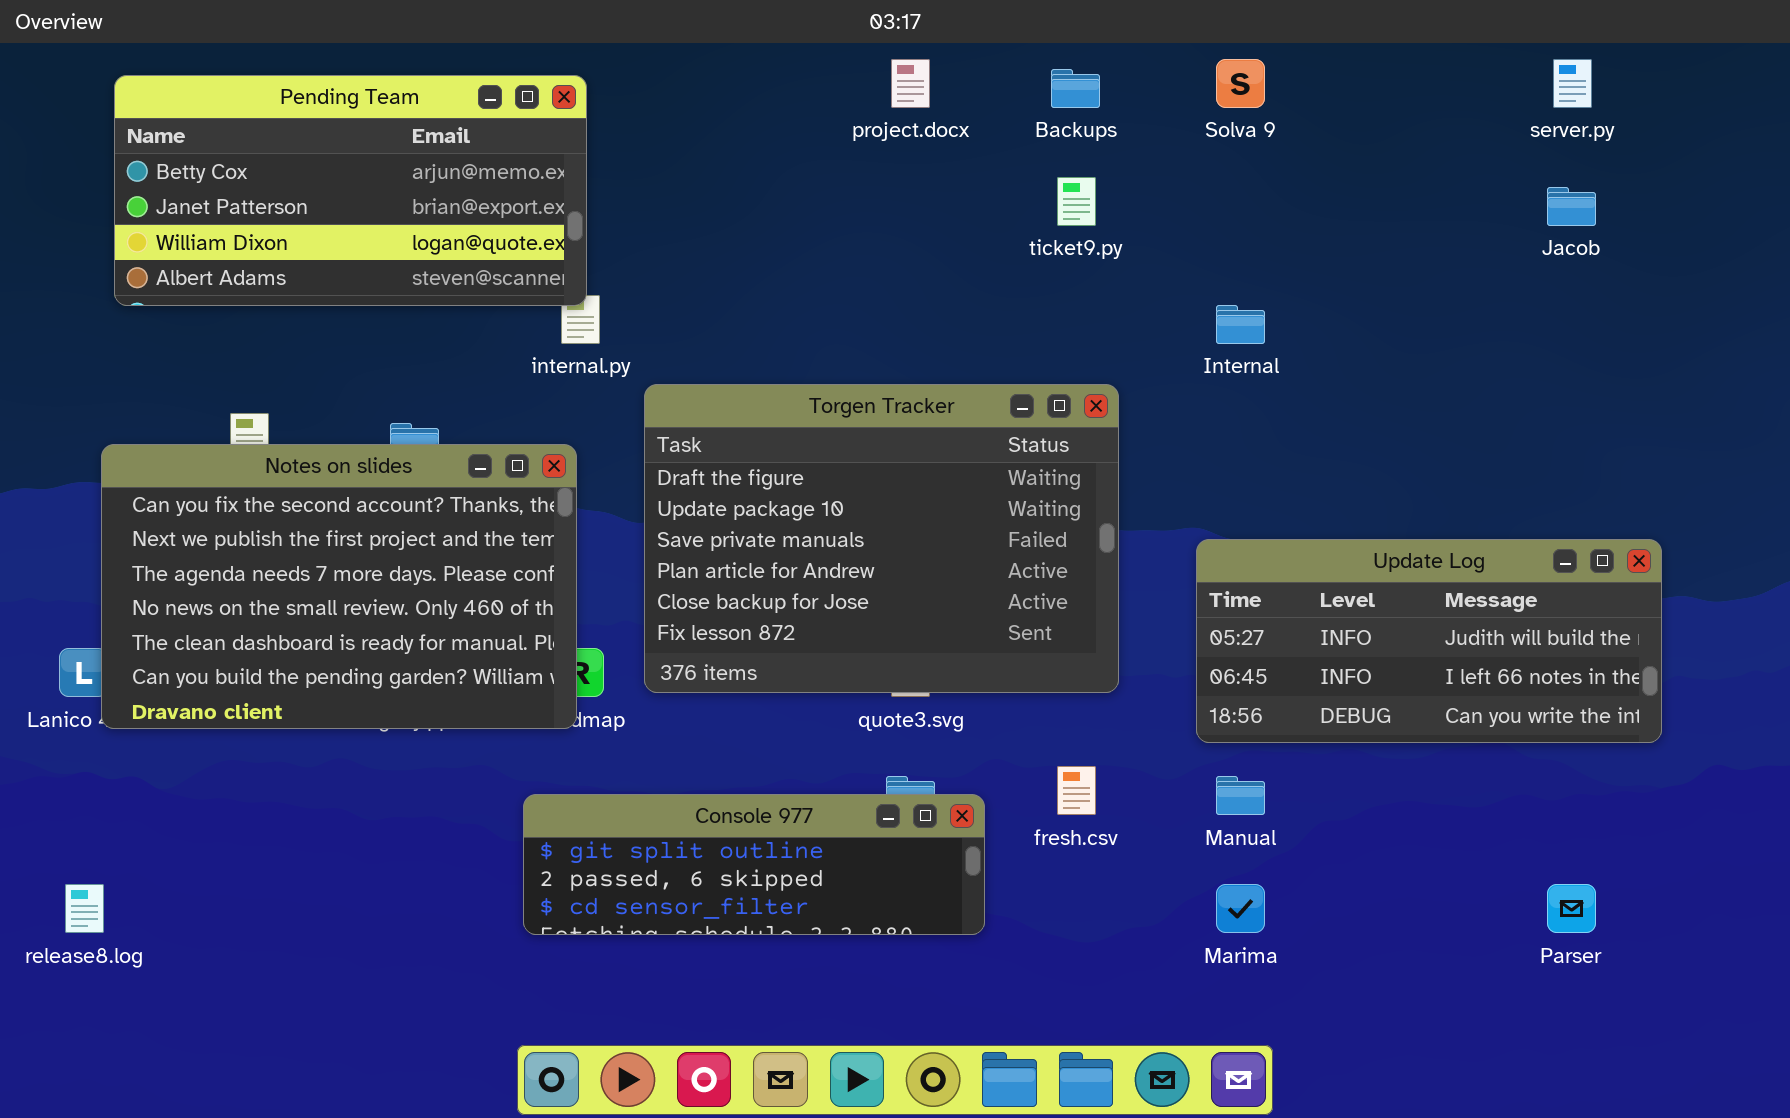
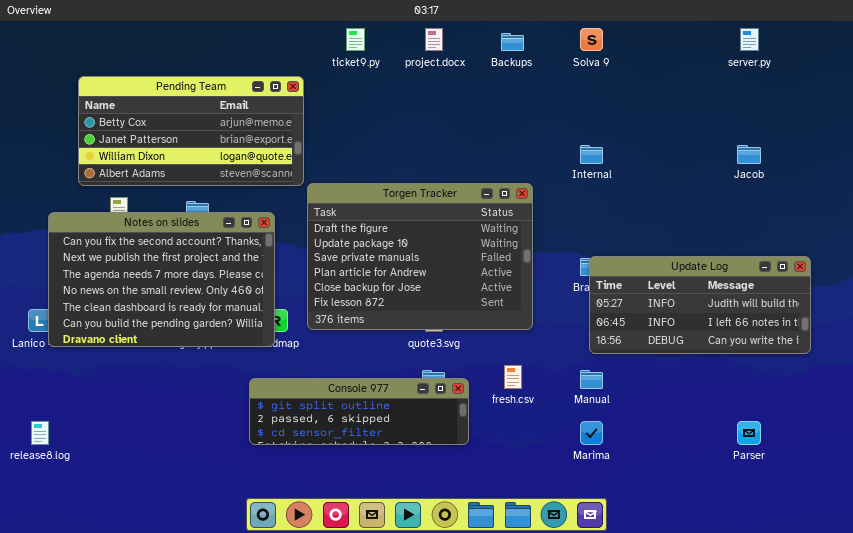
Pending Team: [114,75,587,306] -> [78,76,304,186], moved
ticket9.py: [1057,177,1096,226] -> [346,28,365,51], moved
Jacob: [1547,187,1596,226] -> [737,145,761,164], moved
Update Log: [1196,539,1662,743] -> [589,256,811,354], moved

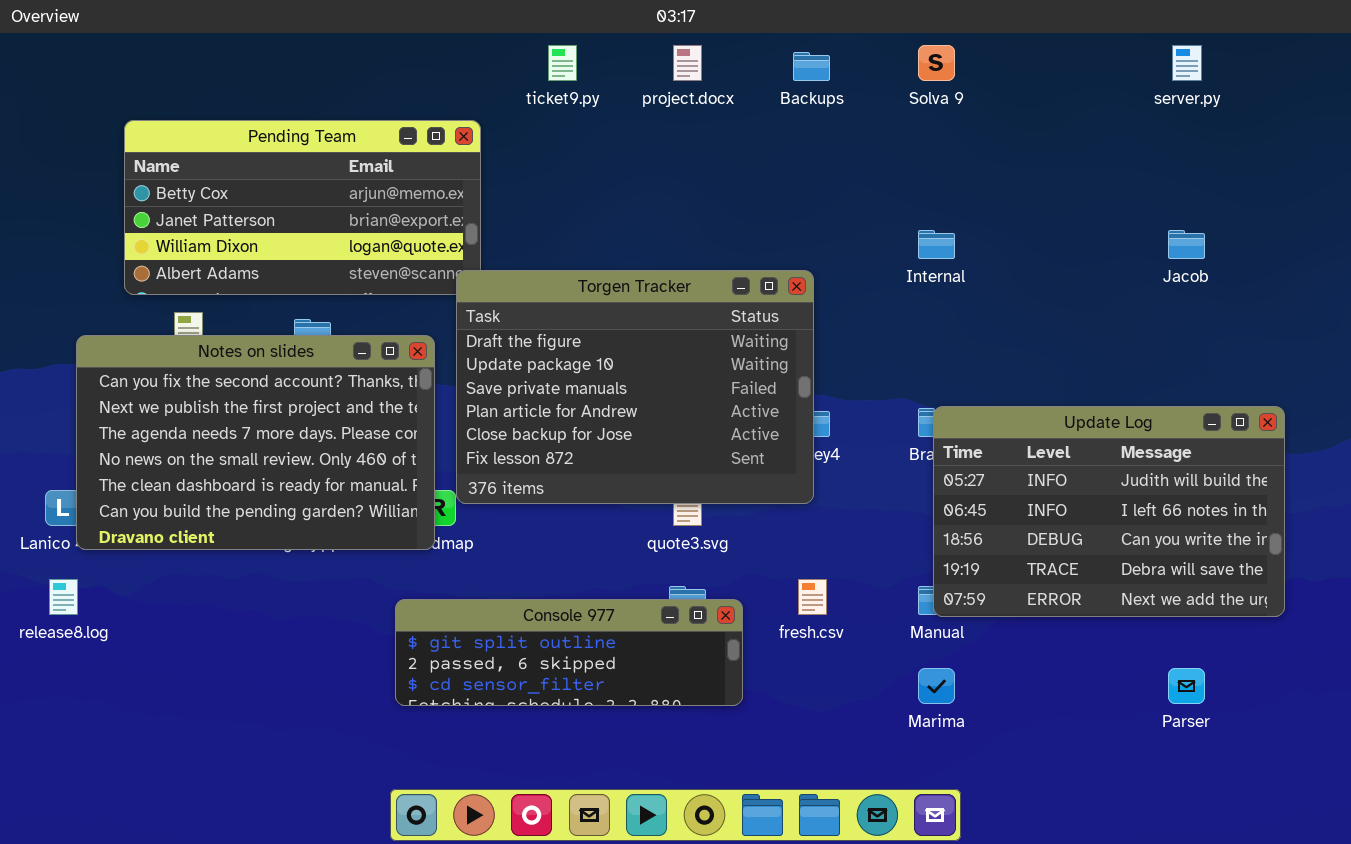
Torgen Tracker: [307,183,533,330] -> [456,270,814,504], moved
Update Log: [589,256,811,354] -> [933,406,1285,617], resized
release8.log: [31,421,49,445] -> [49,579,78,615], moved

